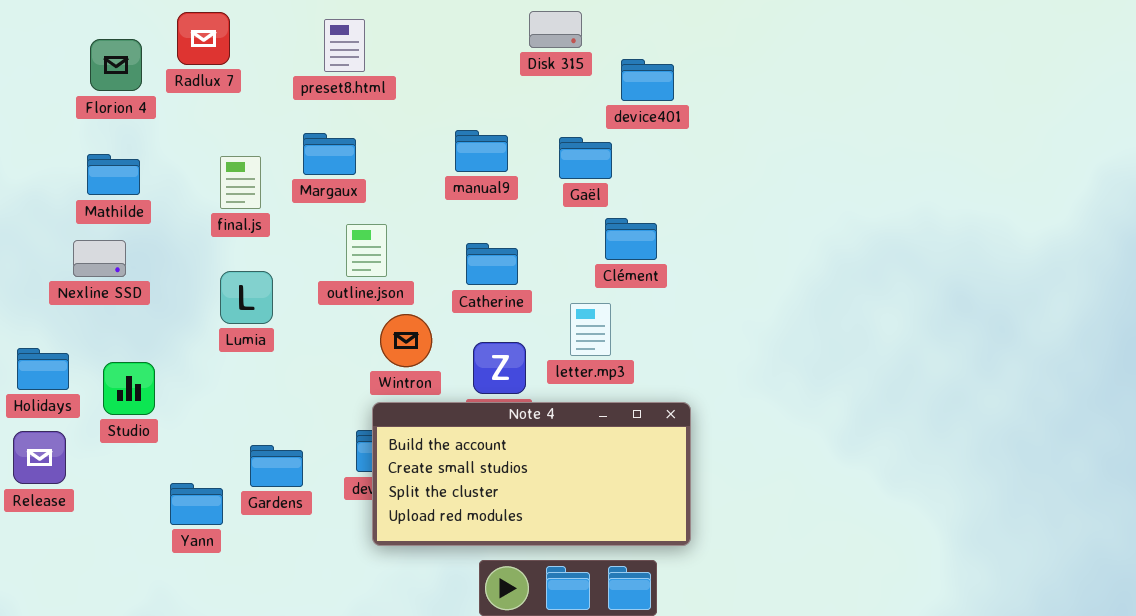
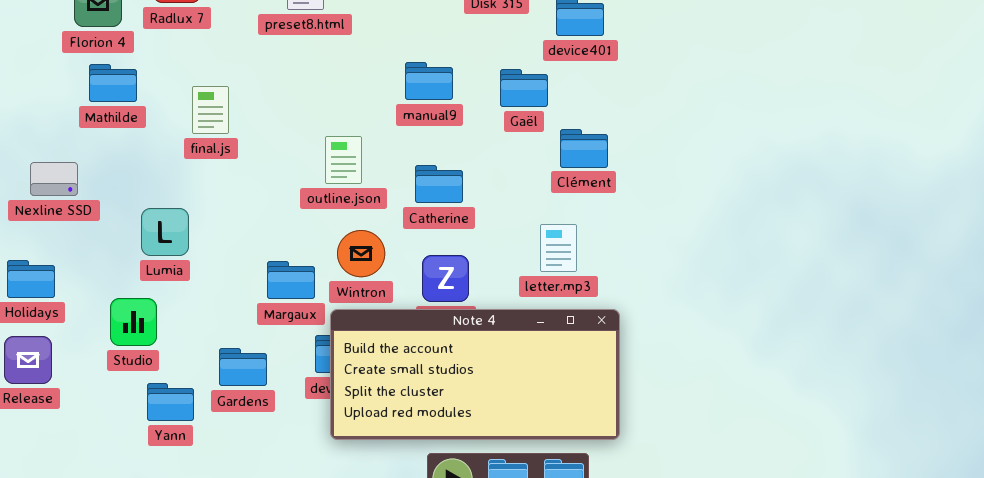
Margaux: [303,133,356,175] -> [267,261,315,299], moved
Mathilde: [87,154,140,195] -> [89,64,137,102], moved
Clément: [605,218,657,260] -> [560,129,608,168], moved
outline.json: [346,224,387,277] -> [325,136,362,184], moved
Nexline SSD: [73,240,126,277] -> [30,162,78,196], moved
Lumia: [220,271,273,324] -> [141,208,189,256], moved
letter.mp3: [570,303,611,356] -> [540,224,577,272], moved
Studio: [103,362,155,415] -> [110,298,157,346], moved

